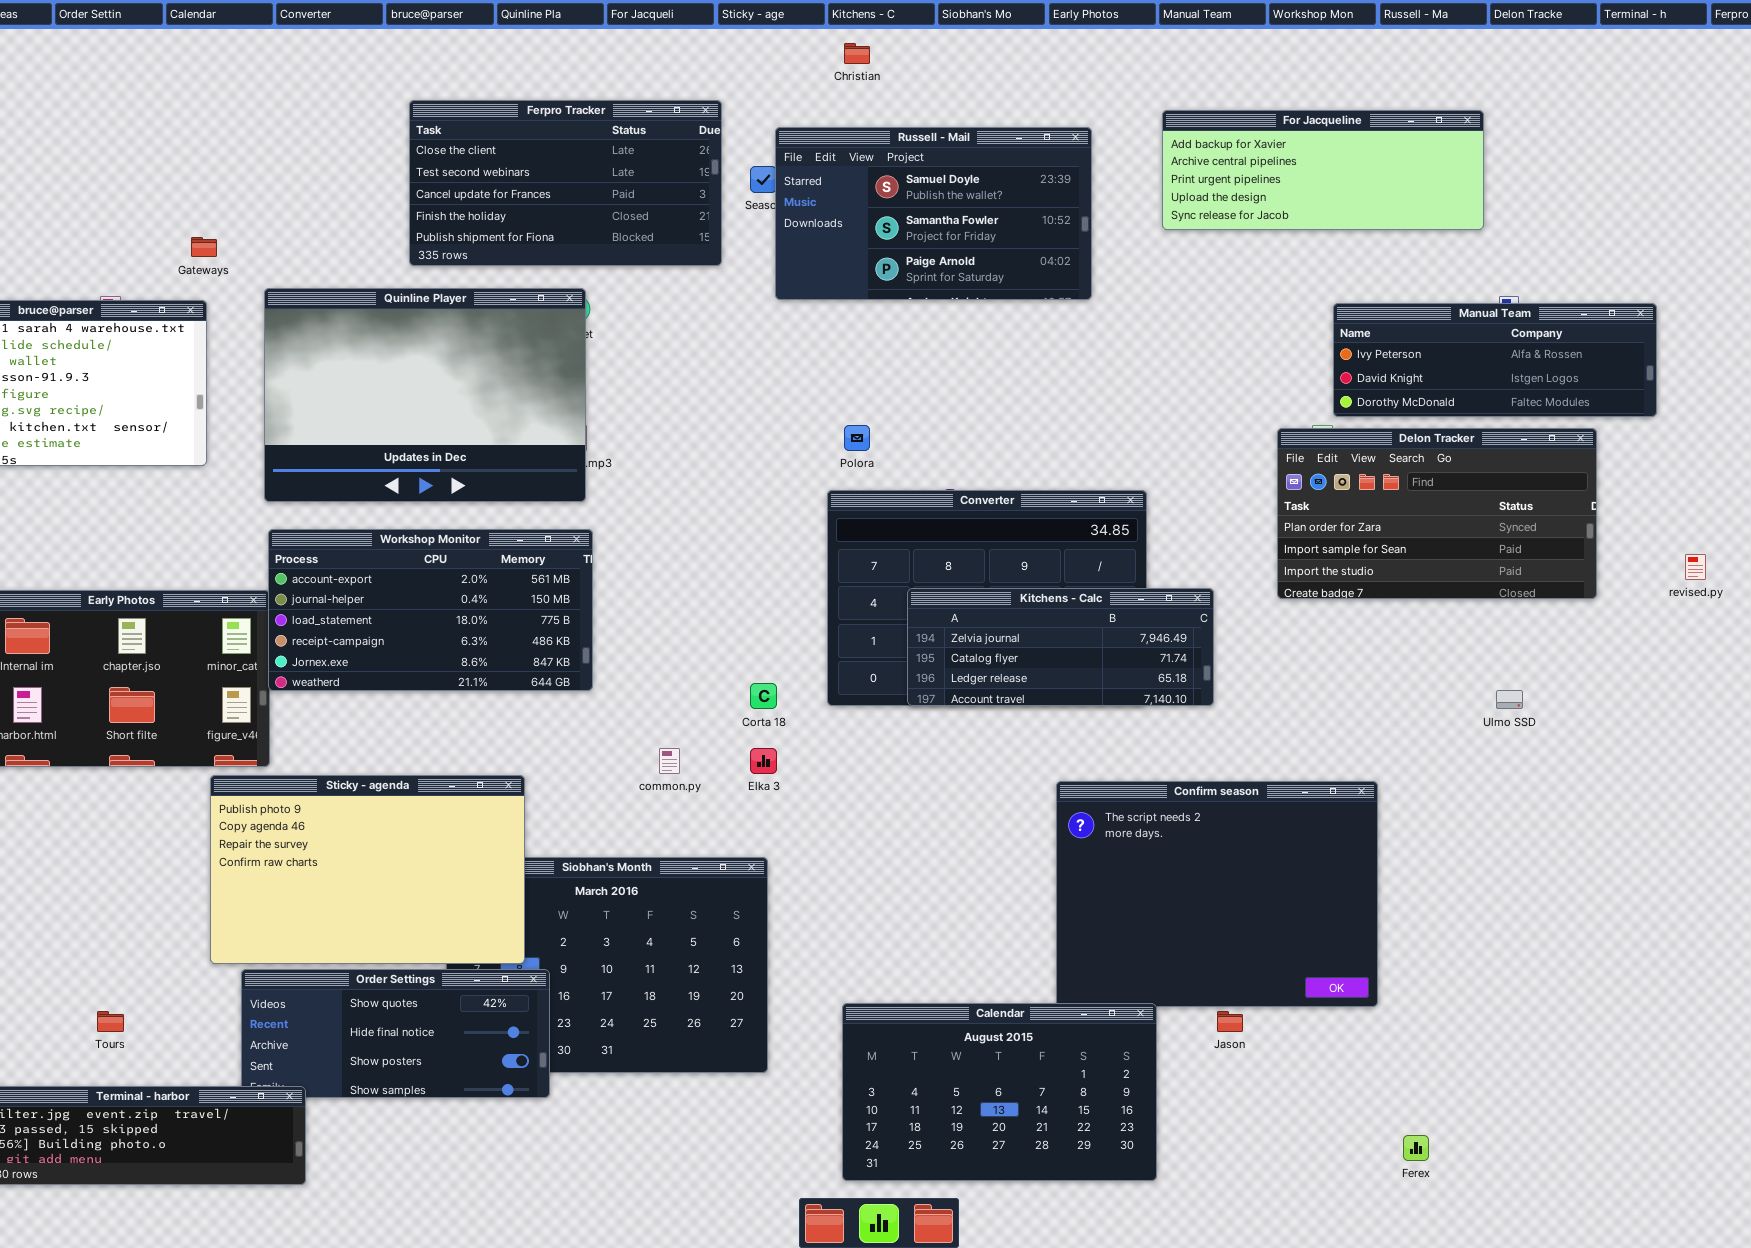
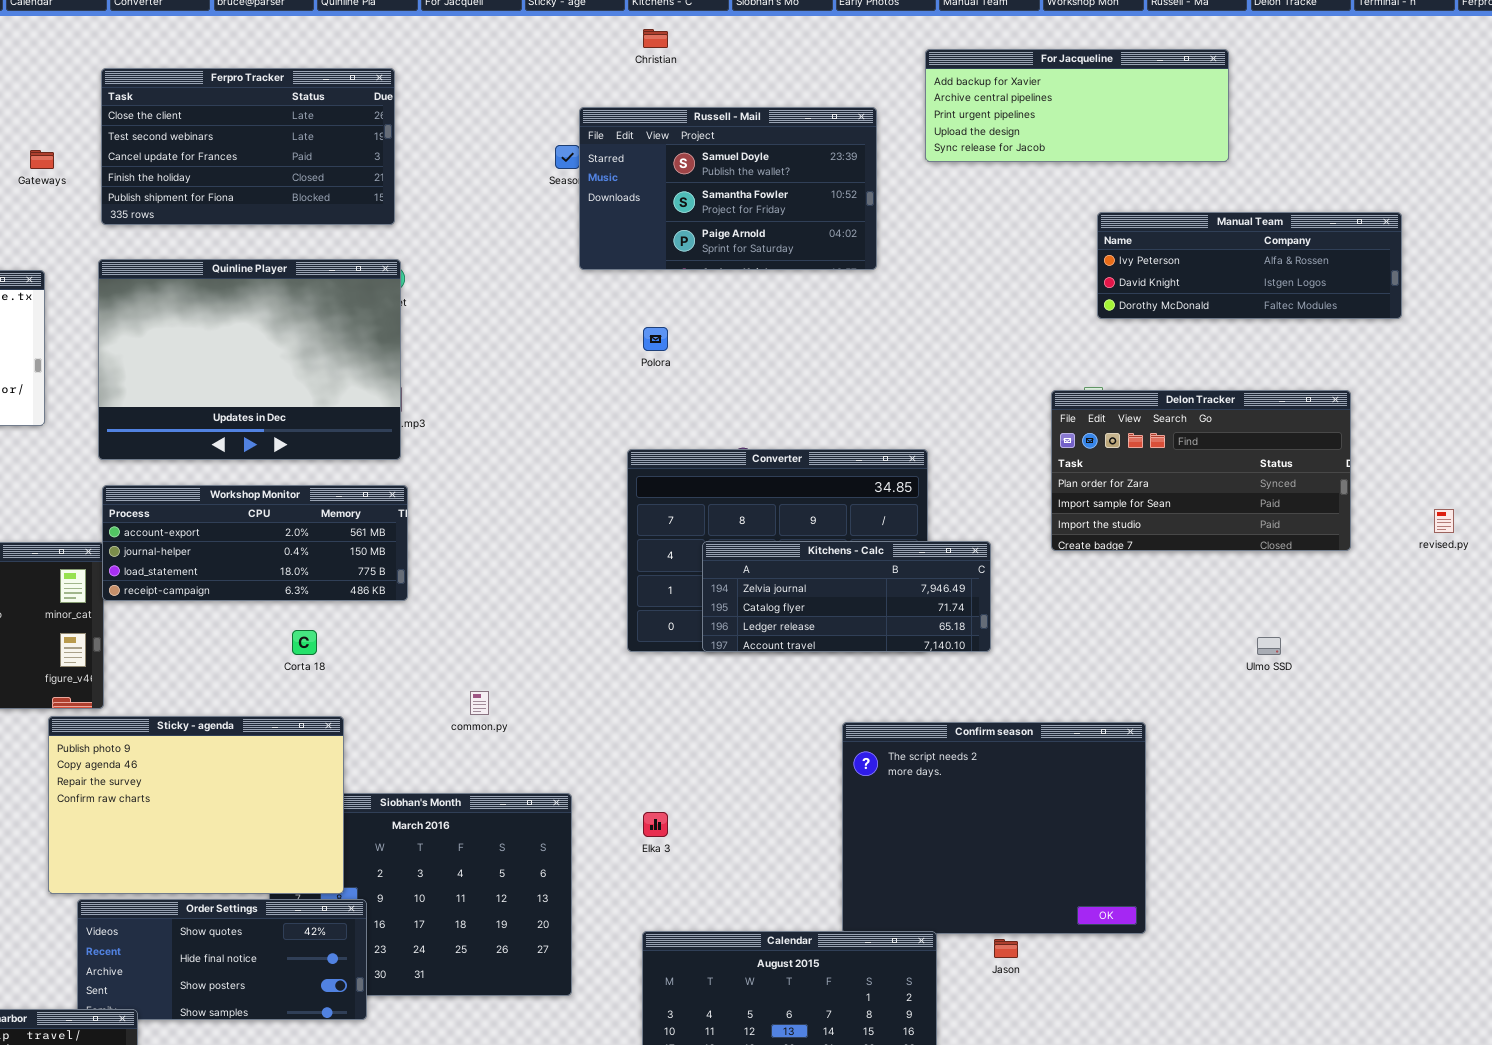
Ferpro Tracker: [409,100,722,266] -> [101,68,395,225], moved
For Jacqueline: [1162,110,1484,230] -> [925,49,1229,162], moved
Gateways: [191,237,217,257] -> [30,150,54,169], moved
Manual Team: [1333,303,1657,417] -> [1097,212,1402,319], moved
Polora: [844,425,870,451] -> [643,327,668,351], moved
Workshop Monitor: [268,529,593,691] -> [102,485,408,601], resized
Corta 18: [750,683,777,709] -> [292,630,317,655], moved
Elka 3: [750,748,777,774] -> [643,812,668,837], moved

